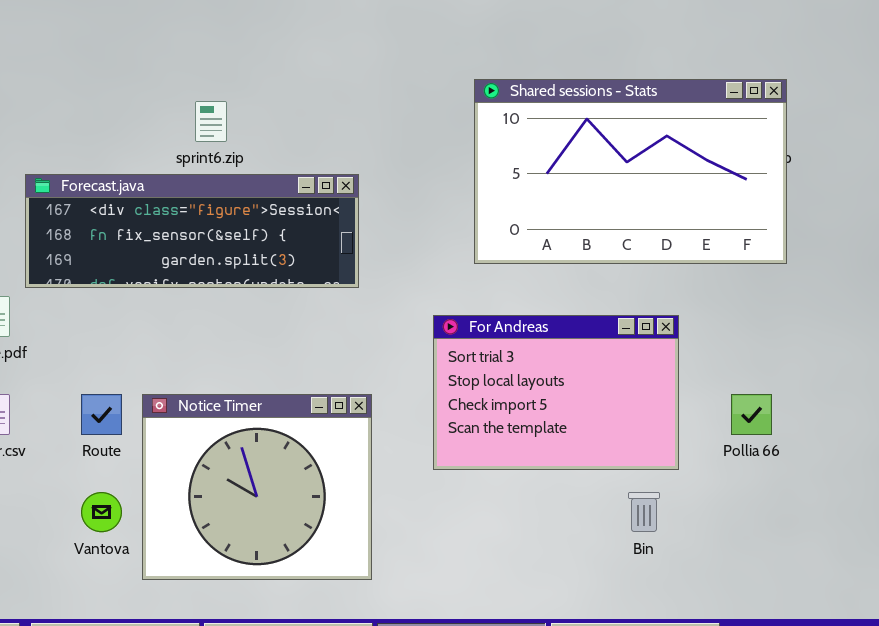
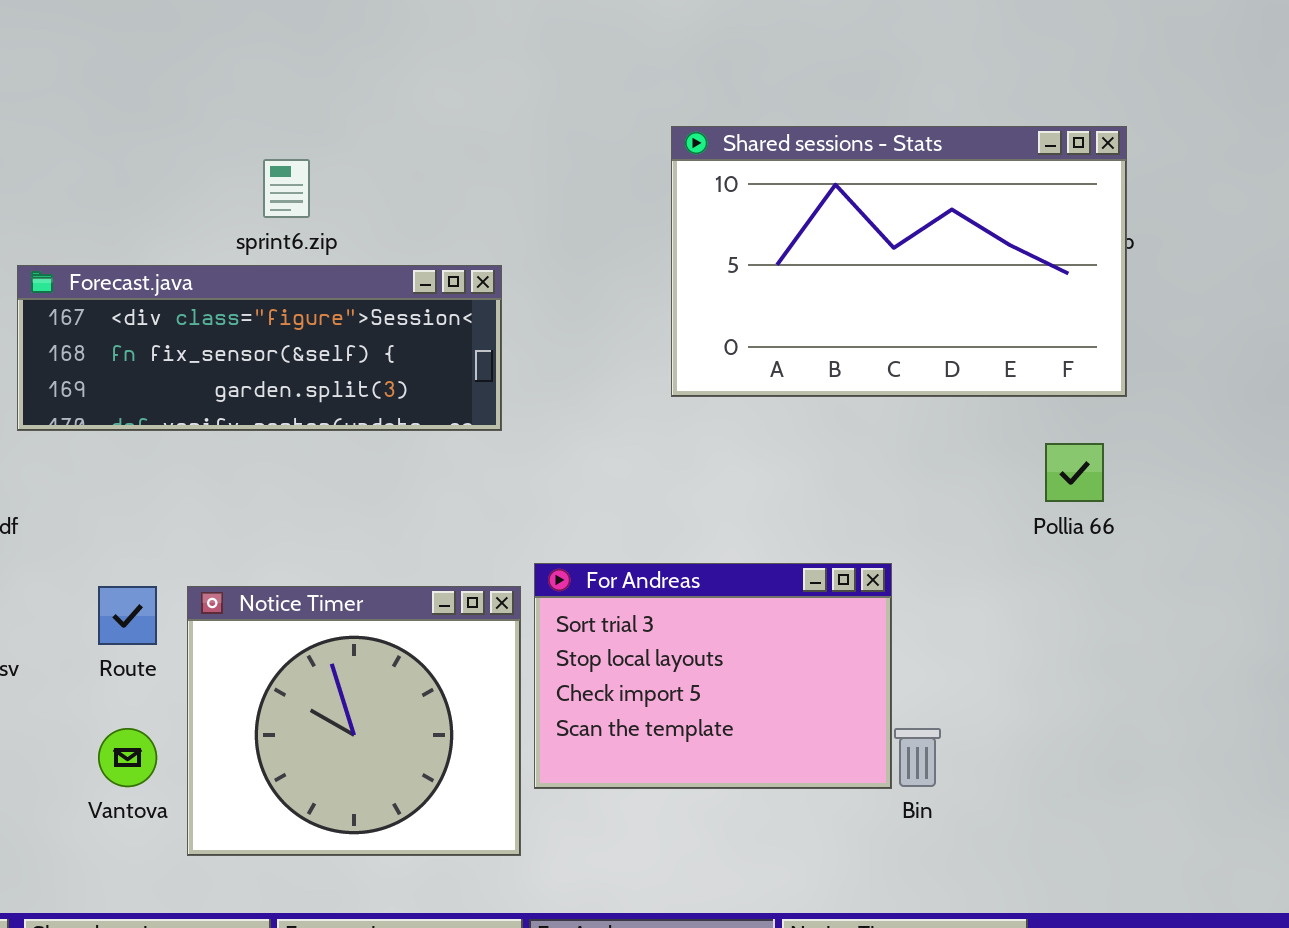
For Andreas: [433,315,679,470] -> [534,563,892,789], moved
Pollia 66: [731,394,772,435] -> [1045,443,1104,502], moved

